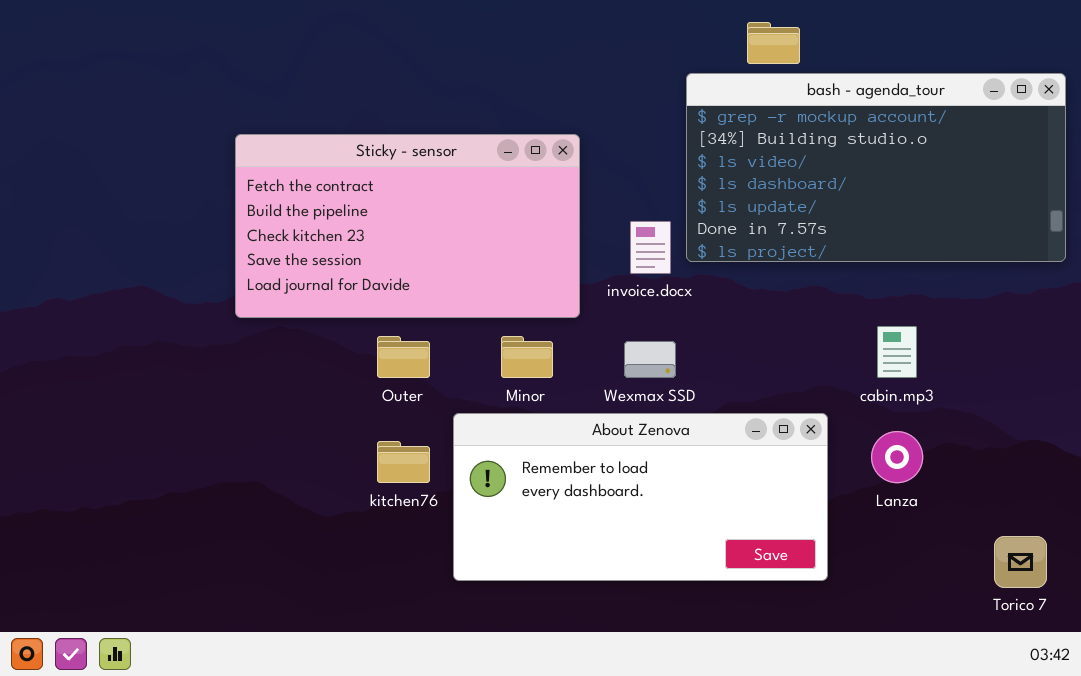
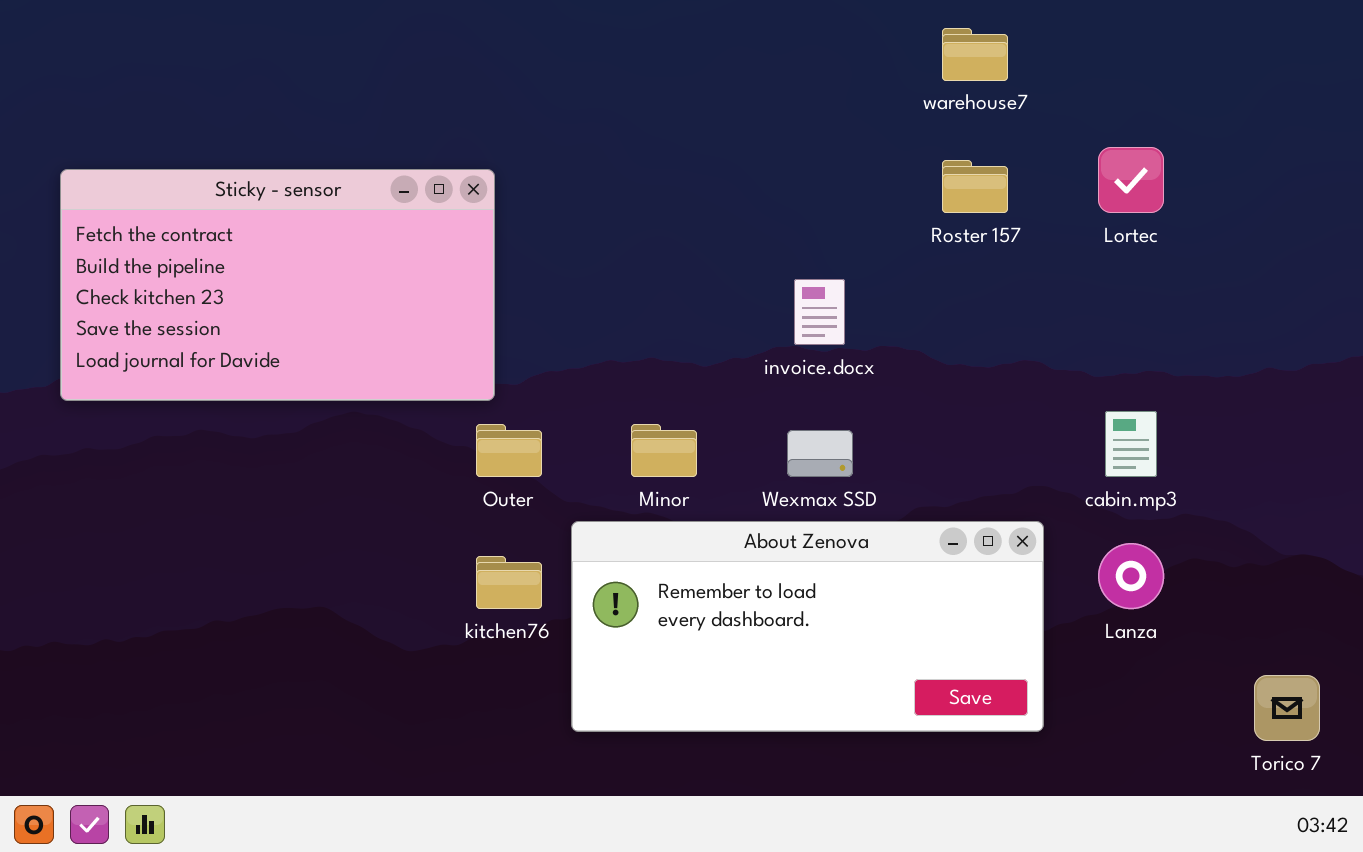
bash - agenda_tour: [686,73,1066,262] -> none, closed
Sticky - sensor: [235,134,580,318] -> [60,169,495,401], moved

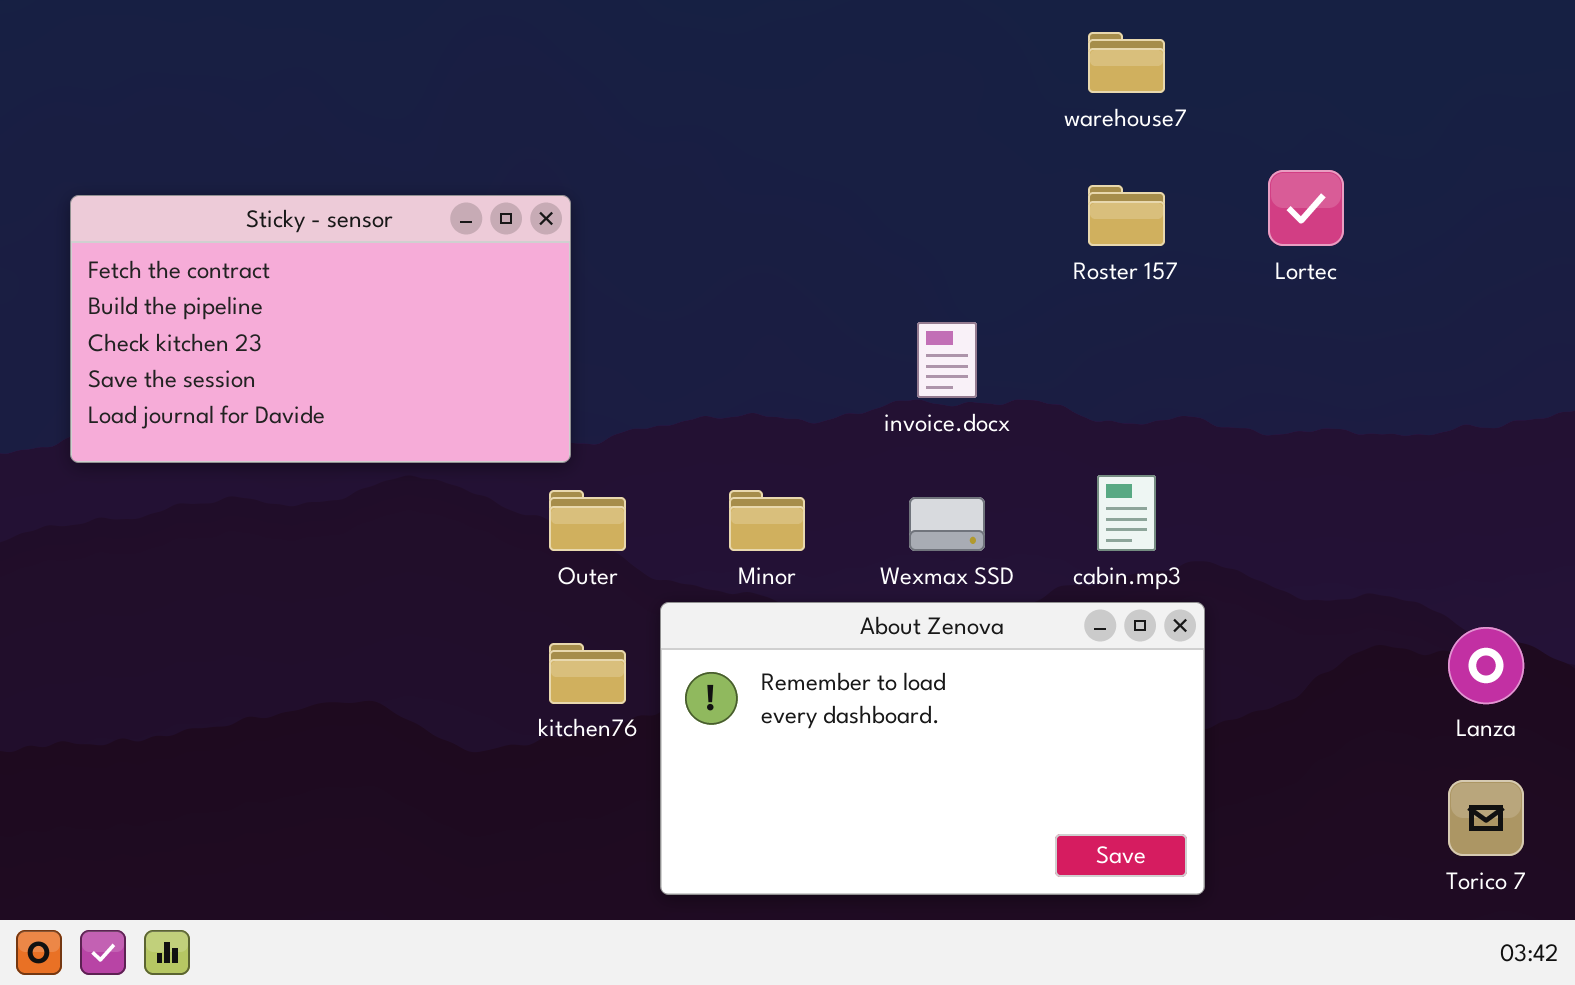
cabin.mp3: [1105,411,1157,477] -> [1097,475,1156,551], moved
About Zenova: [571,521,1044,732] -> [660,602,1205,895], resized
Lanza: [1098,543,1164,609] -> [1448,627,1524,704], moved

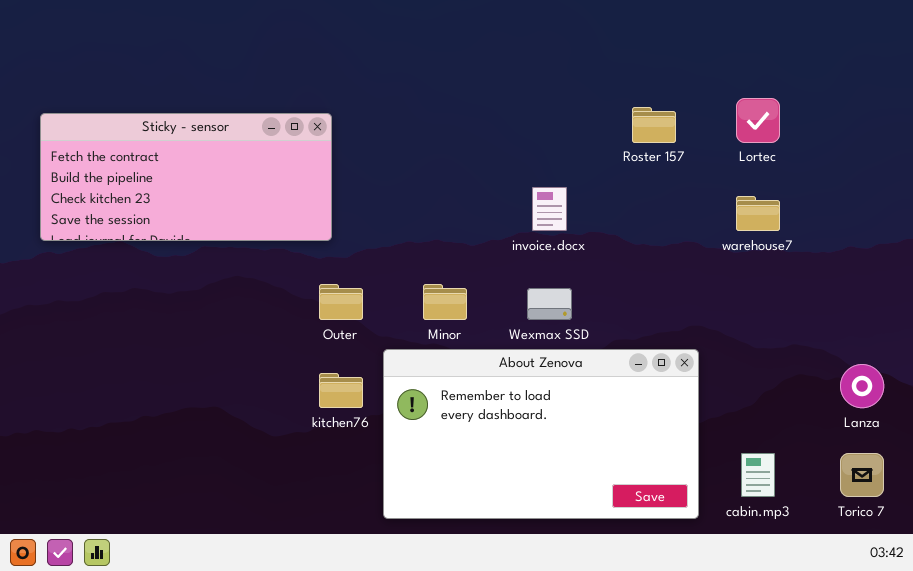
warehouse7: [1088,32,1165,93] -> [736,196,780,231], moved
Sticky - sensor: [70,195,571,463] -> [40,113,332,241], resized
cabin.mp3: [1097,475,1156,551] -> [741,453,775,497], moved

